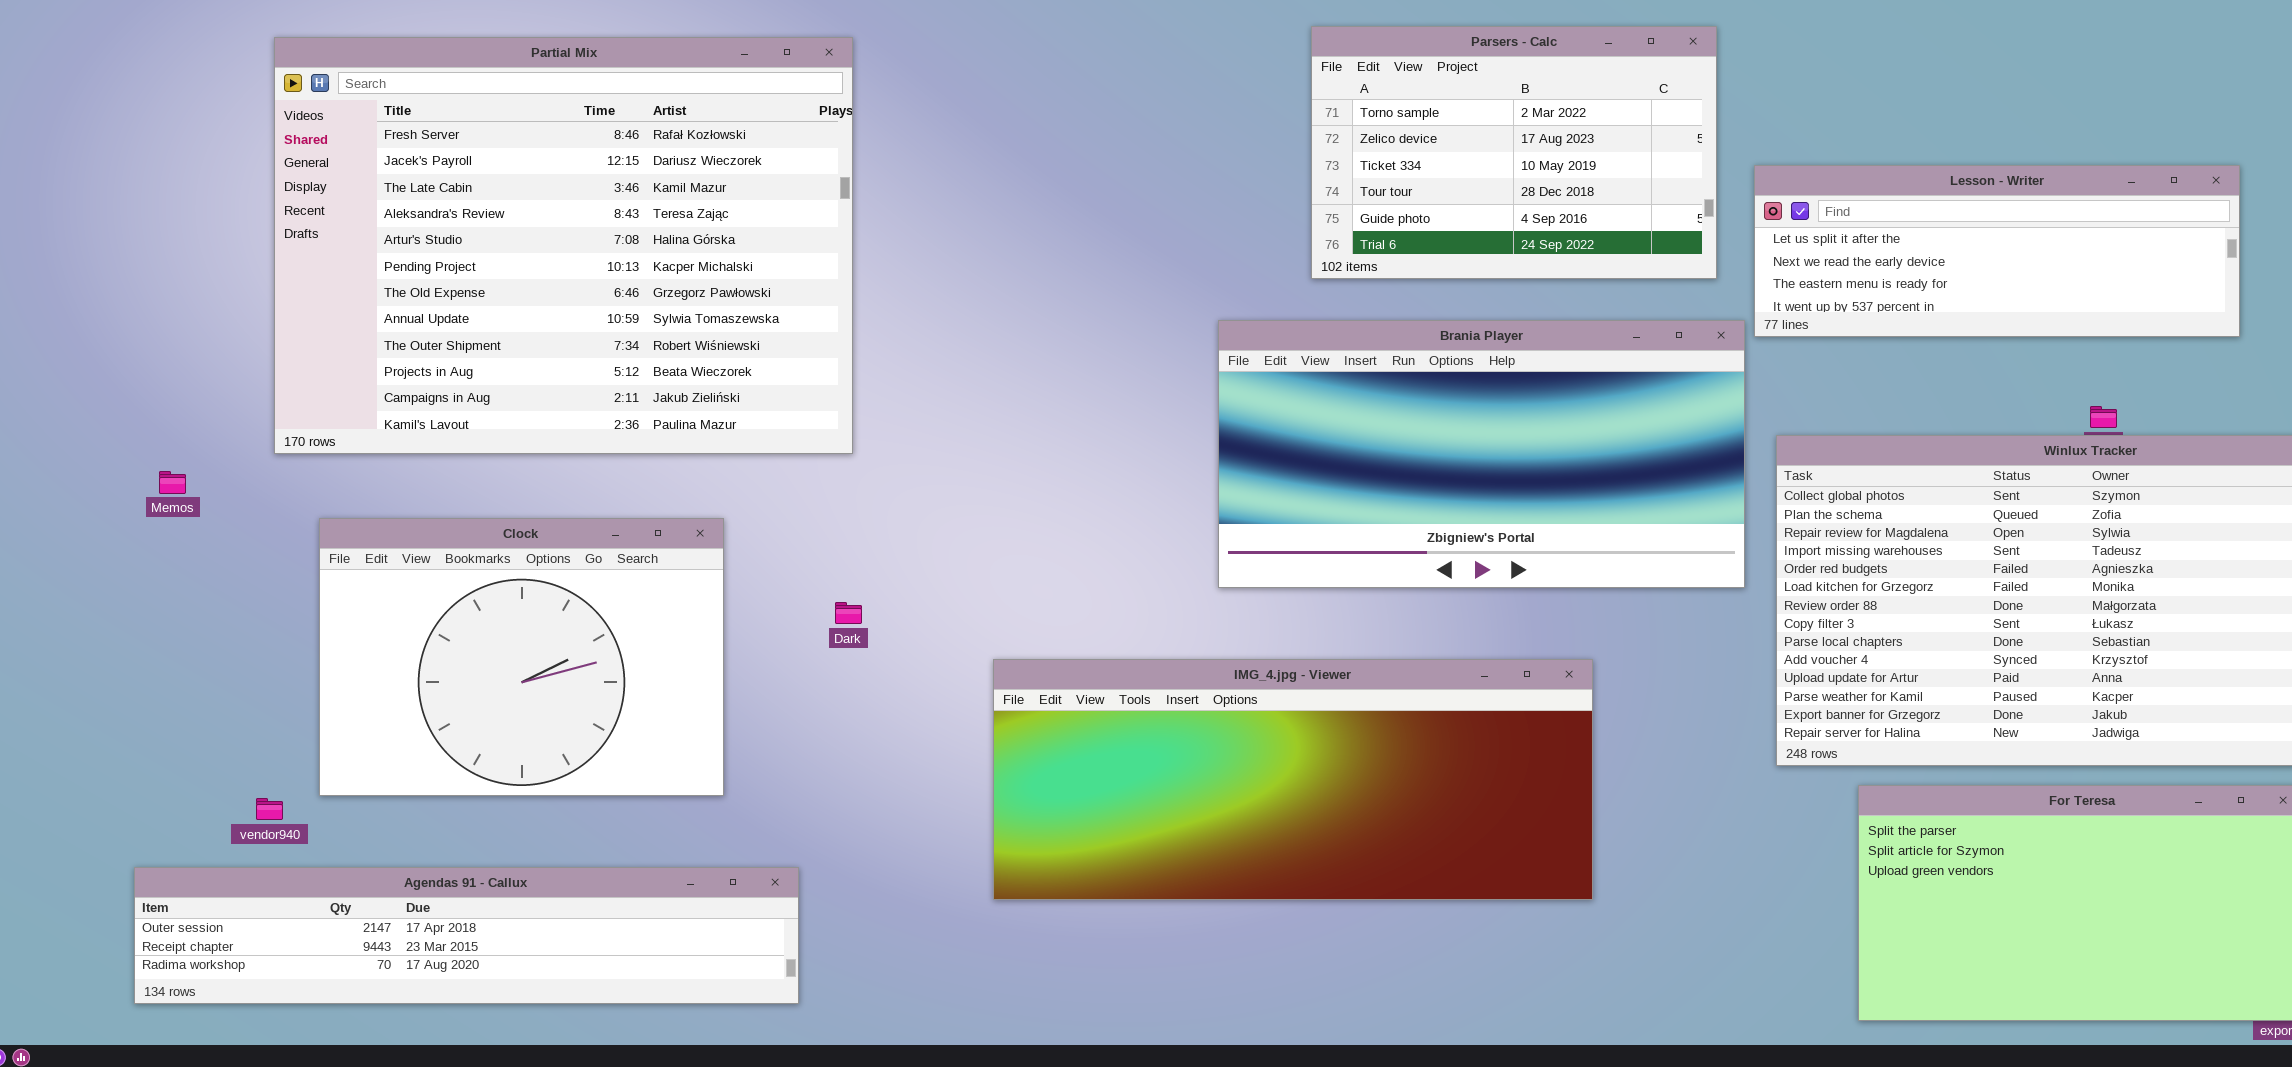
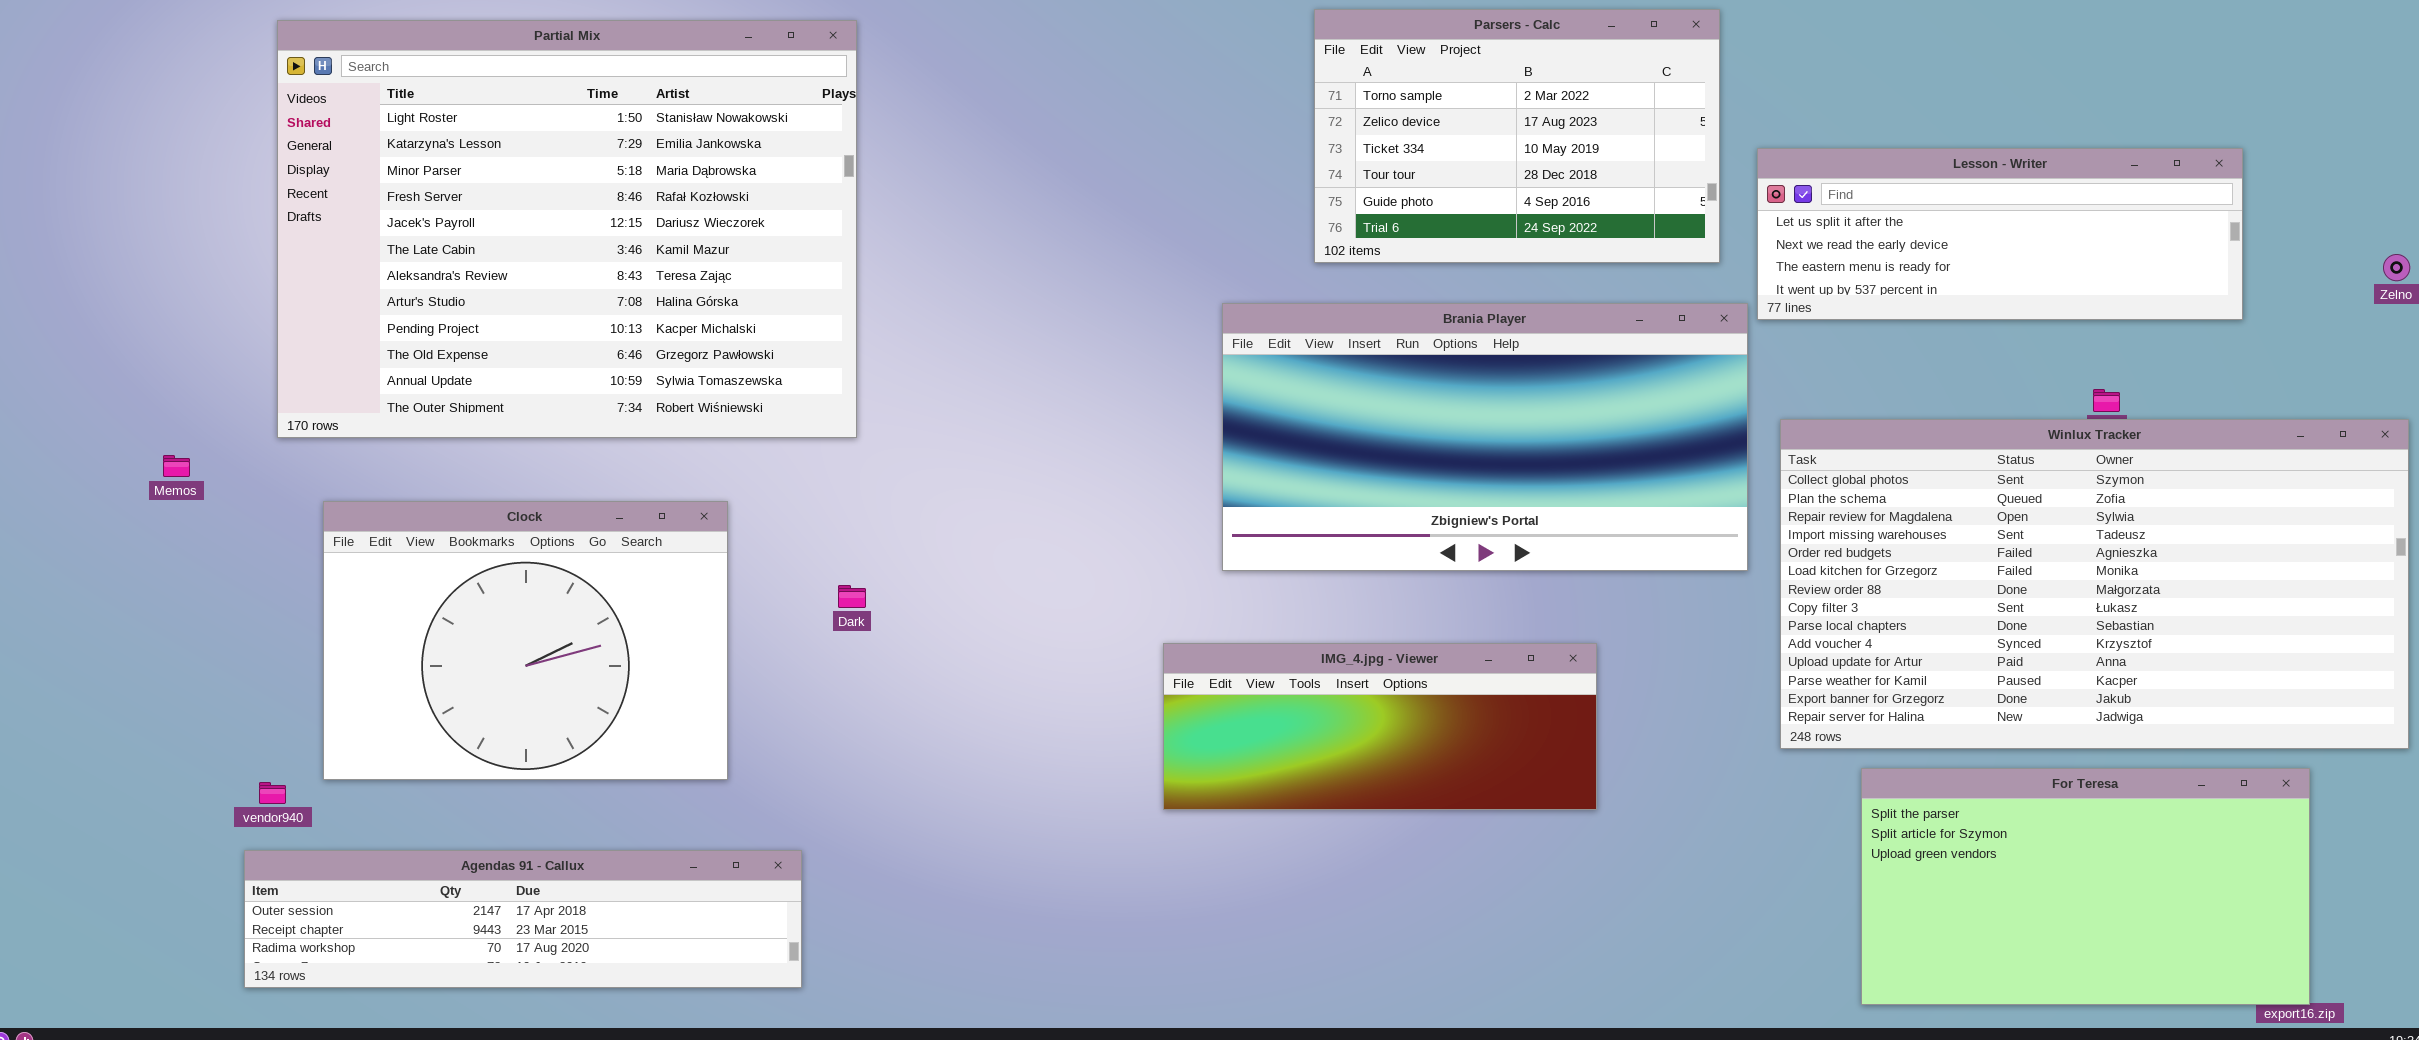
Partial Mix: [274,37,853,454] -> [277,20,857,438], scrolled up 3 rows
IMG_4.jpg - Viewer: [993,659,1593,900] -> [1163,643,1597,810], resized
Agendas 91 - Callux: [134,867,799,1004] -> [244,850,802,988], resized

